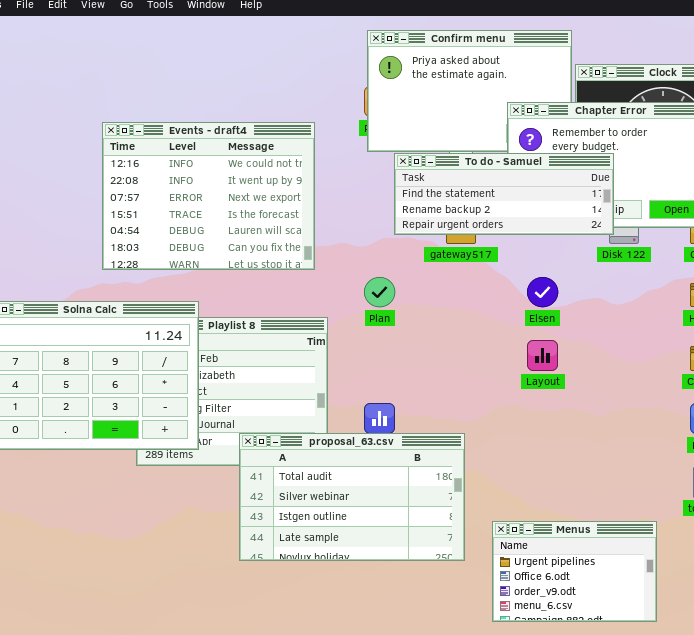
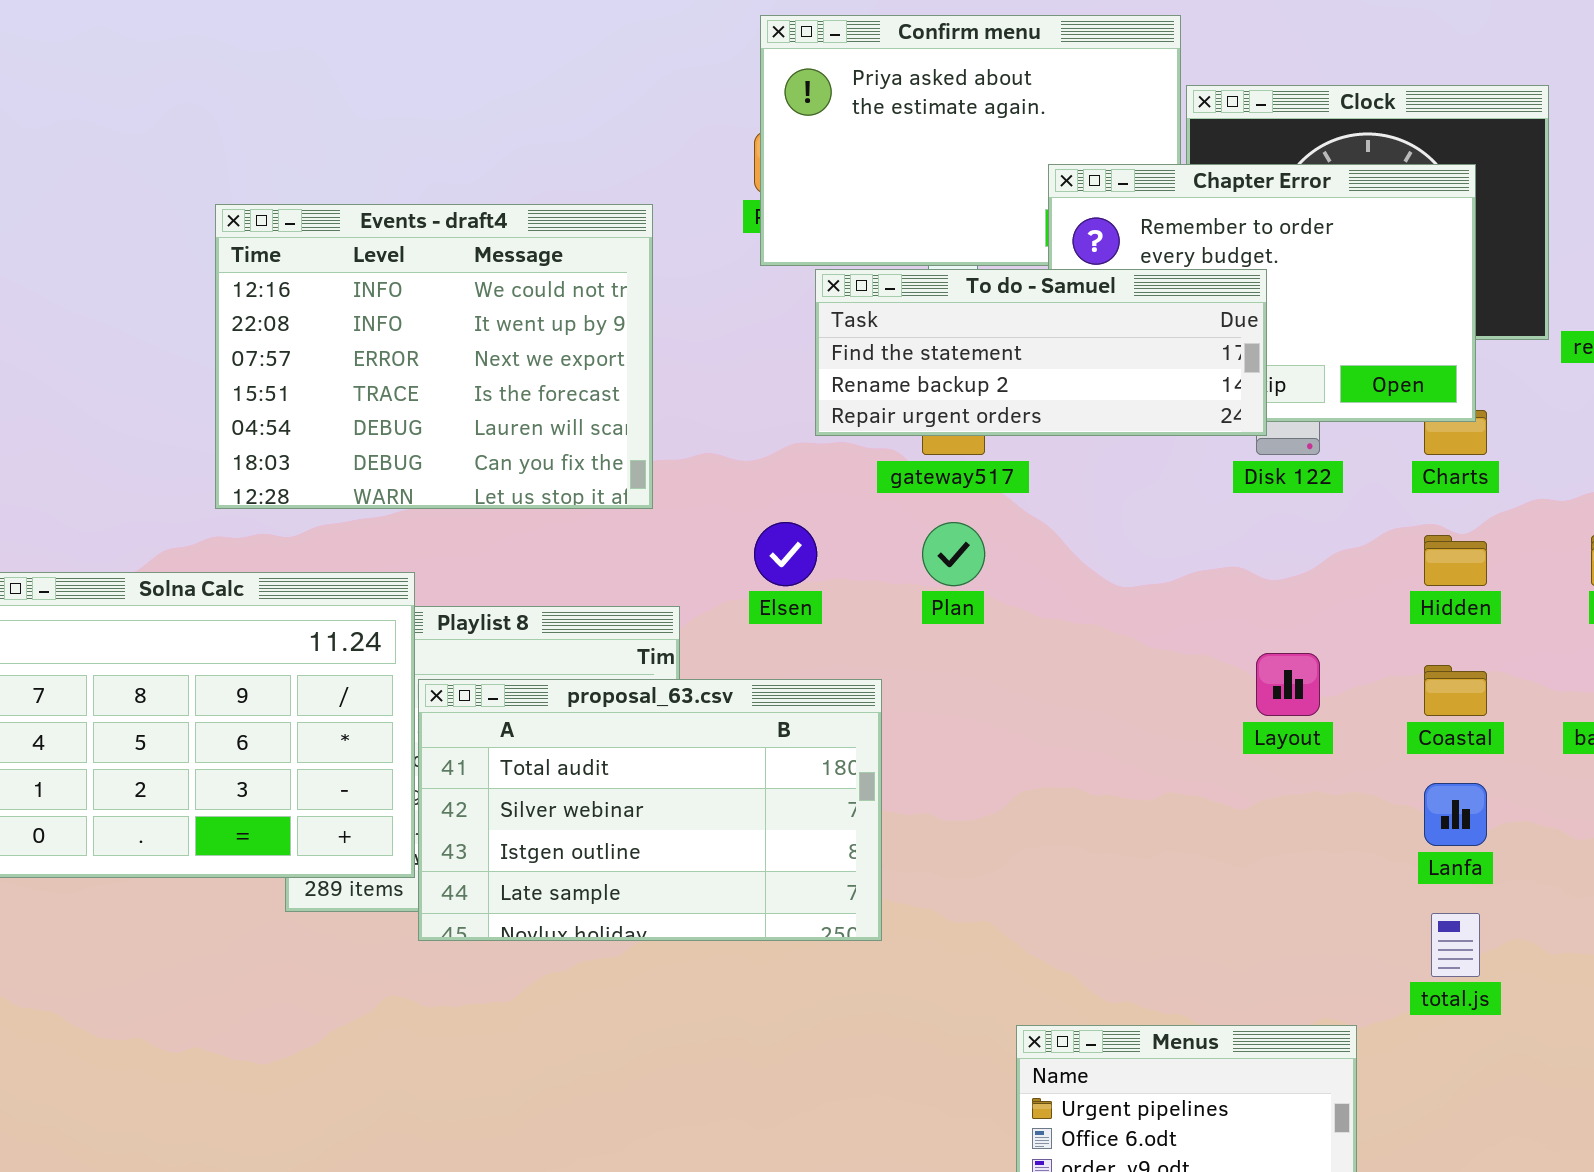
Plan: [364,277,395,307] -> [922,522,985,586], moved
Elsen: [527,277,558,307] -> [754,522,817,586], moved
Layout: [527,340,558,371] -> [1256,653,1320,716], moved
proposal_63.csv: [239,433,465,561] -> [418,679,882,941], moved

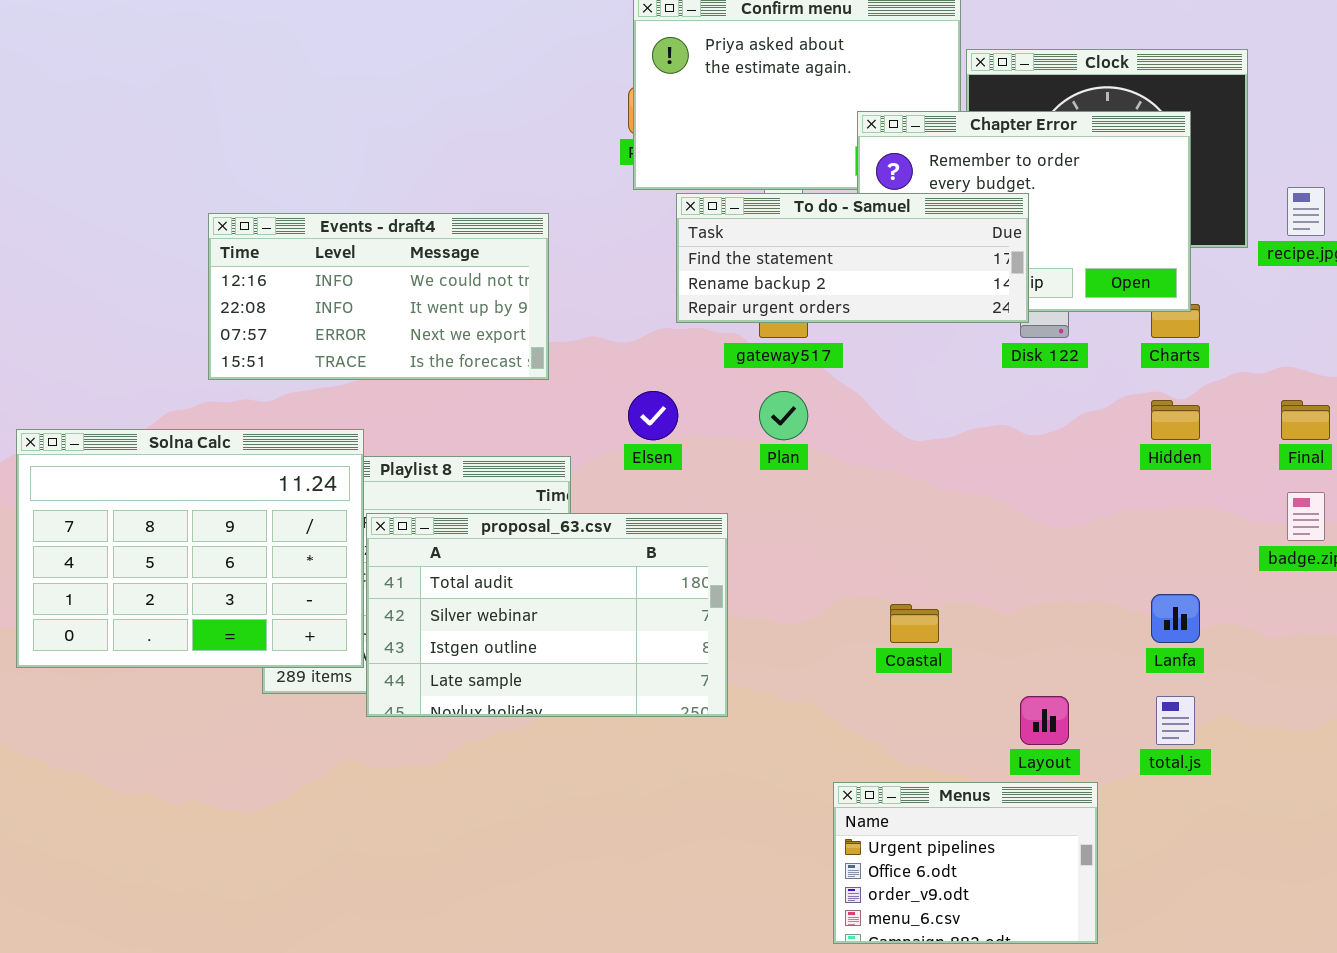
Events - draft4: [215,204,653,509] -> [208,213,549,380], resized
Layout: [1256,653,1320,716] -> [1020,696,1069,745], moved
Coastal: [1424,665,1487,716] -> [890,604,939,643], moved

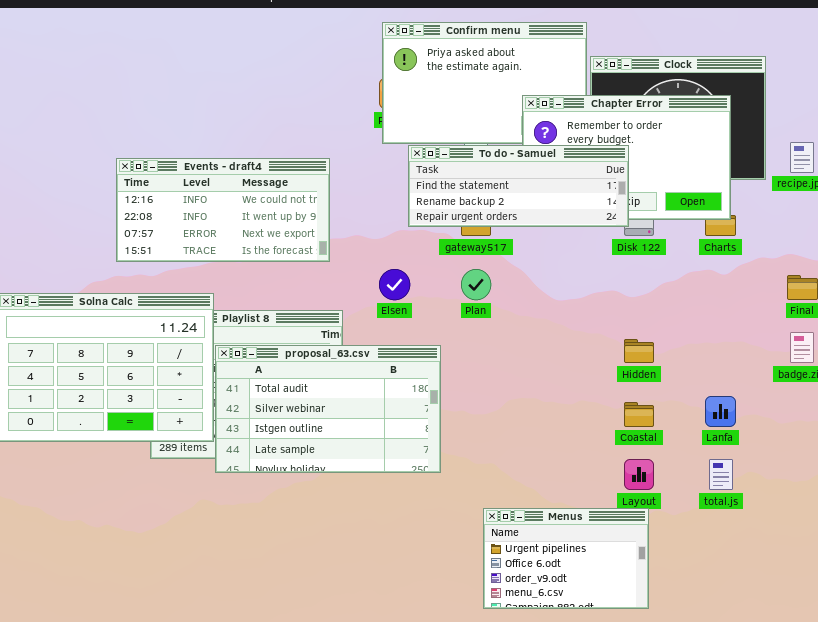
Hidden: [1151,400,1200,440] -> [624,339,654,363], moved
Coastal: [890,604,939,643] -> [624,402,654,427], moved
Menus: [833,782,1098,944] -> [483,508,649,609], moved

